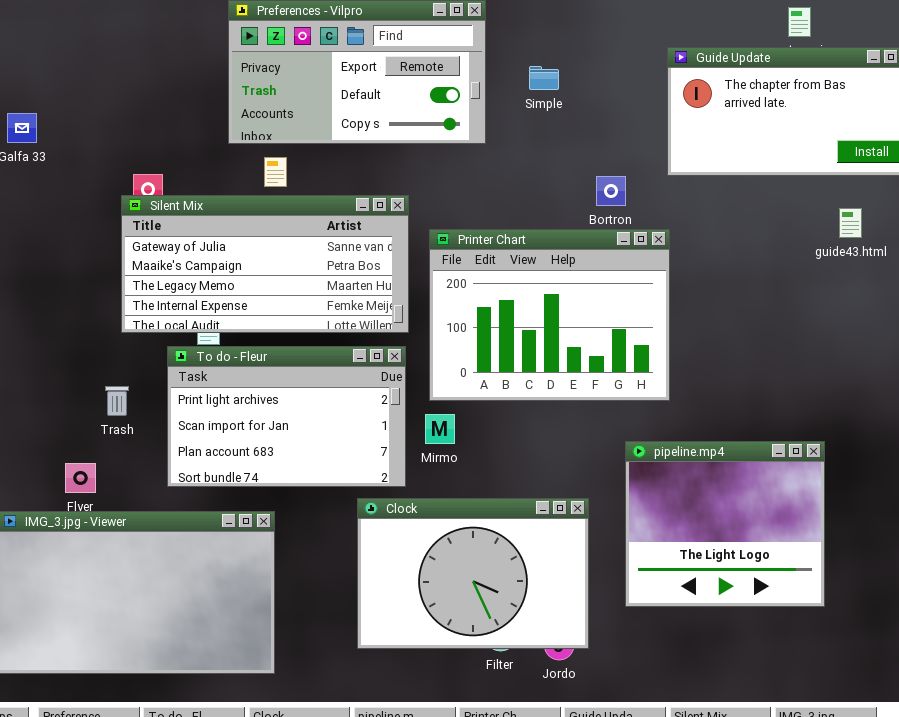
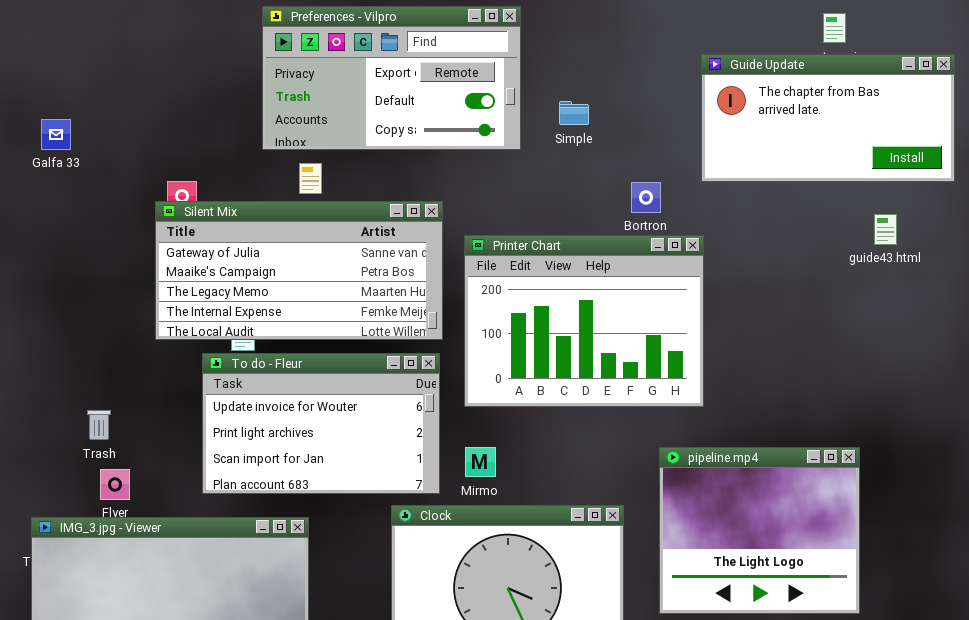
Simple: [529,66,559,90] -> [559,101,589,125], moved
To do - Fleur: [167,346,406,487] -> [202,353,440,494], scrolled up 1 row
Trash: [105,386,129,416] -> [87,410,111,440], moved
Mirmo: [425,414,455,444] -> [465,447,496,477], moved

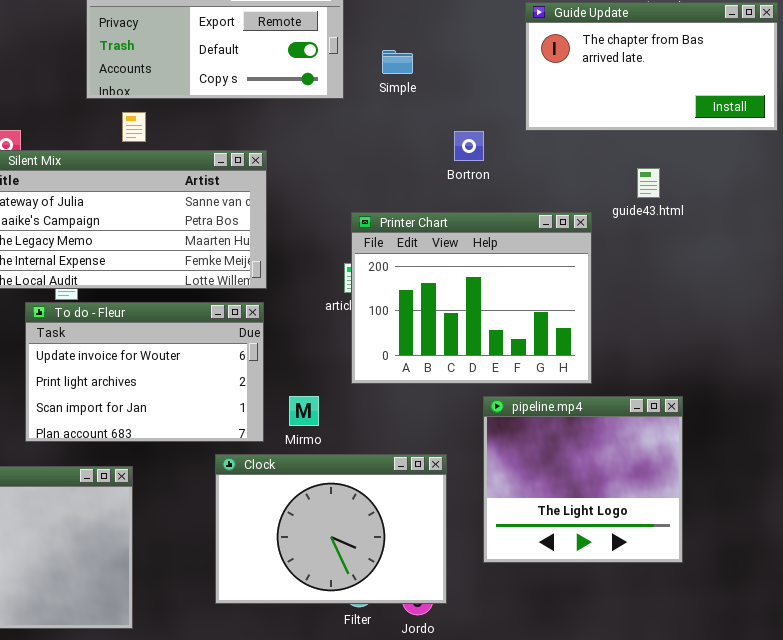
guide43.html: [874,214,897,245] -> [637,168,660,198], moved
Printer Chart: [464,235,704,407] -> [351,212,592,384], moved

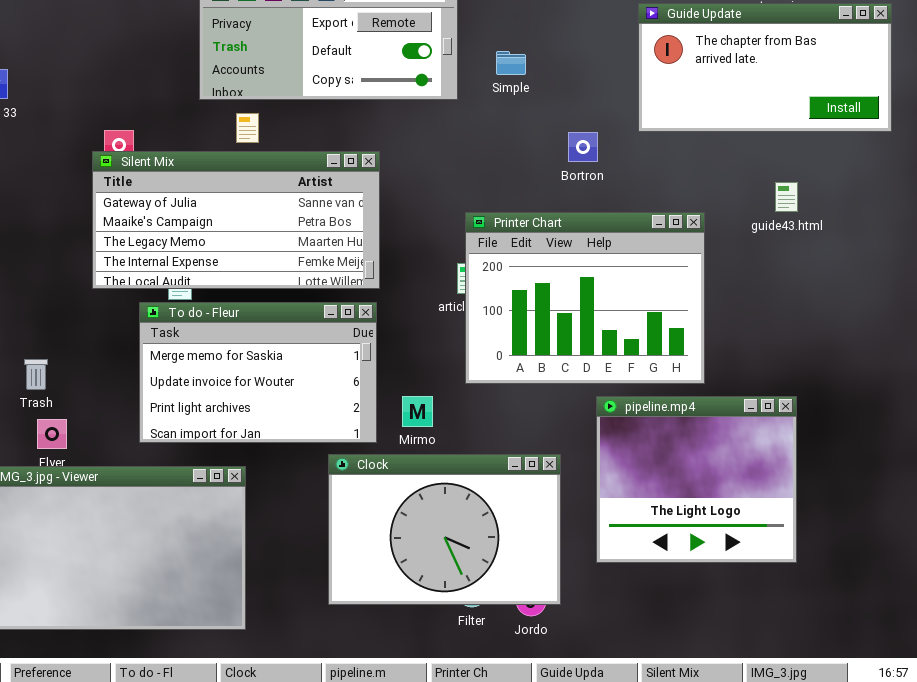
guide43.html: [637,168,660,198] -> [775,182,798,212], moved
To do - Fleur: [25,302,264,442] -> [139,302,377,443], scrolled up 1 row

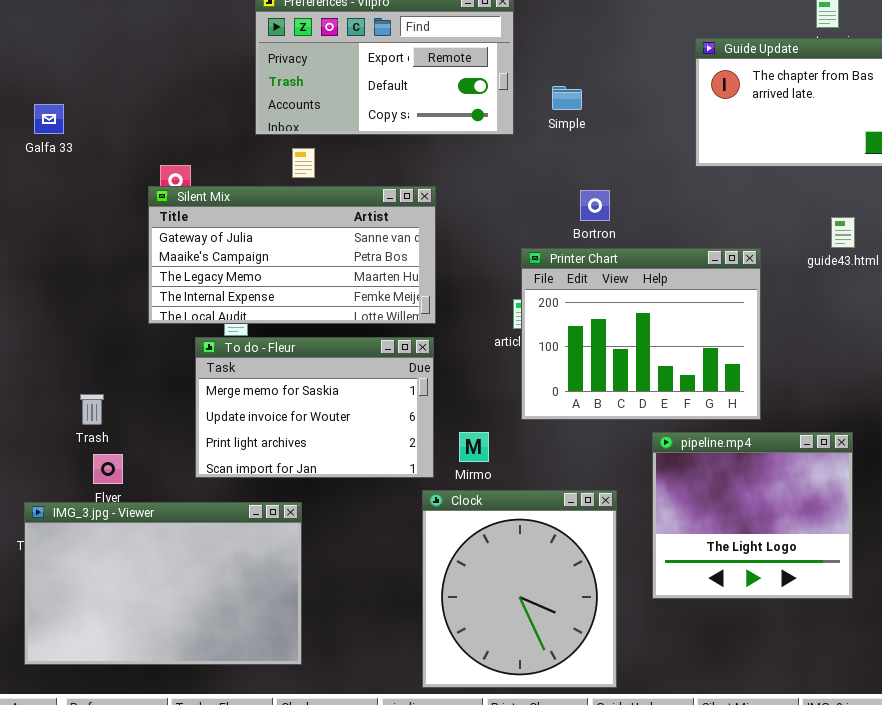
Bortron: [568,132,598,162] -> [580,190,610,221], moved
Clock: [328,454,561,605] -> [422,490,617,688], resized

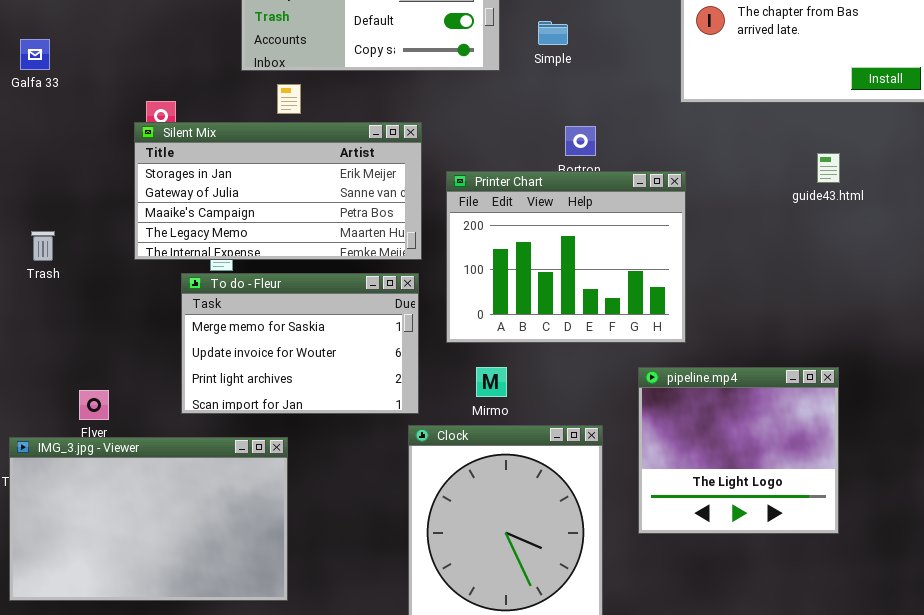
Silent Mix: [148,186,436,324] -> [134,122,422,260], scrolled up 1 row
Printer Chart: [521,248,761,420] -> [446,171,686,343], moved
Trash: [80,394,104,425] -> [31,231,55,261], moved
Mirmo: [459,432,489,462] -> [476,367,507,397], moved

